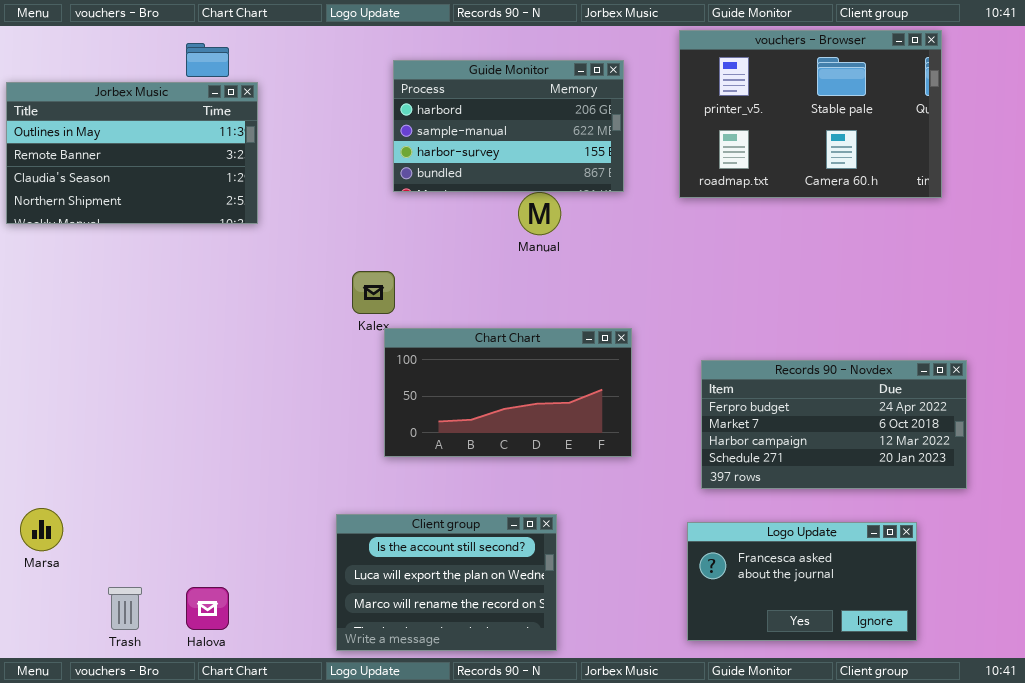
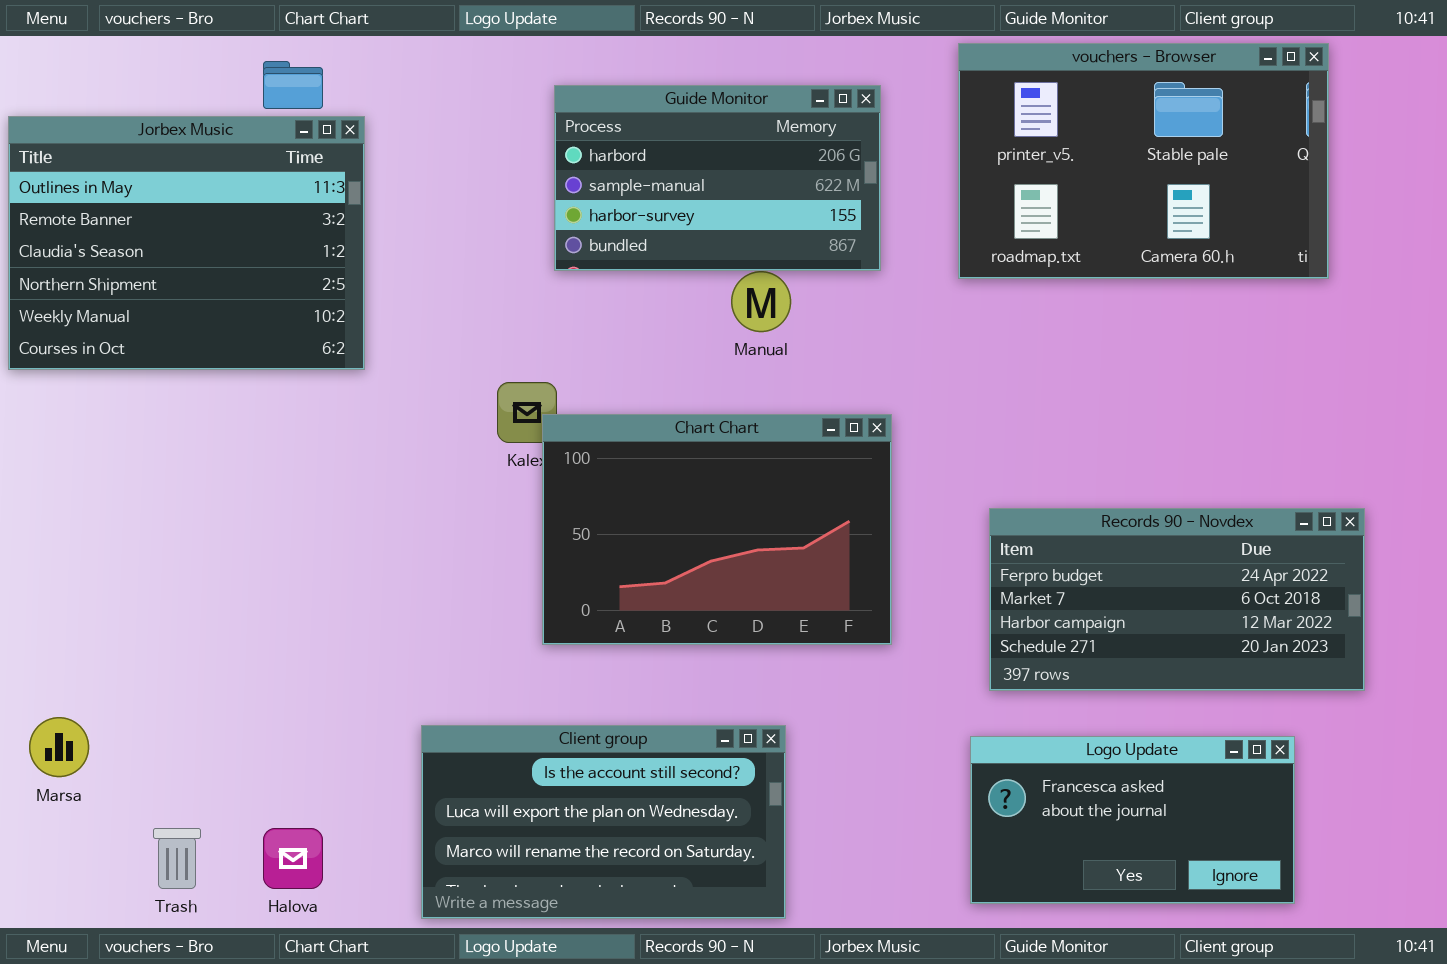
Jorbex Music: [6,82,258,224] -> [8,116,365,370], resized
Chart Chart: [384,328,632,457] -> [542,414,892,645], resized
Client group: [336,514,557,651] -> [421,725,786,919], resized

